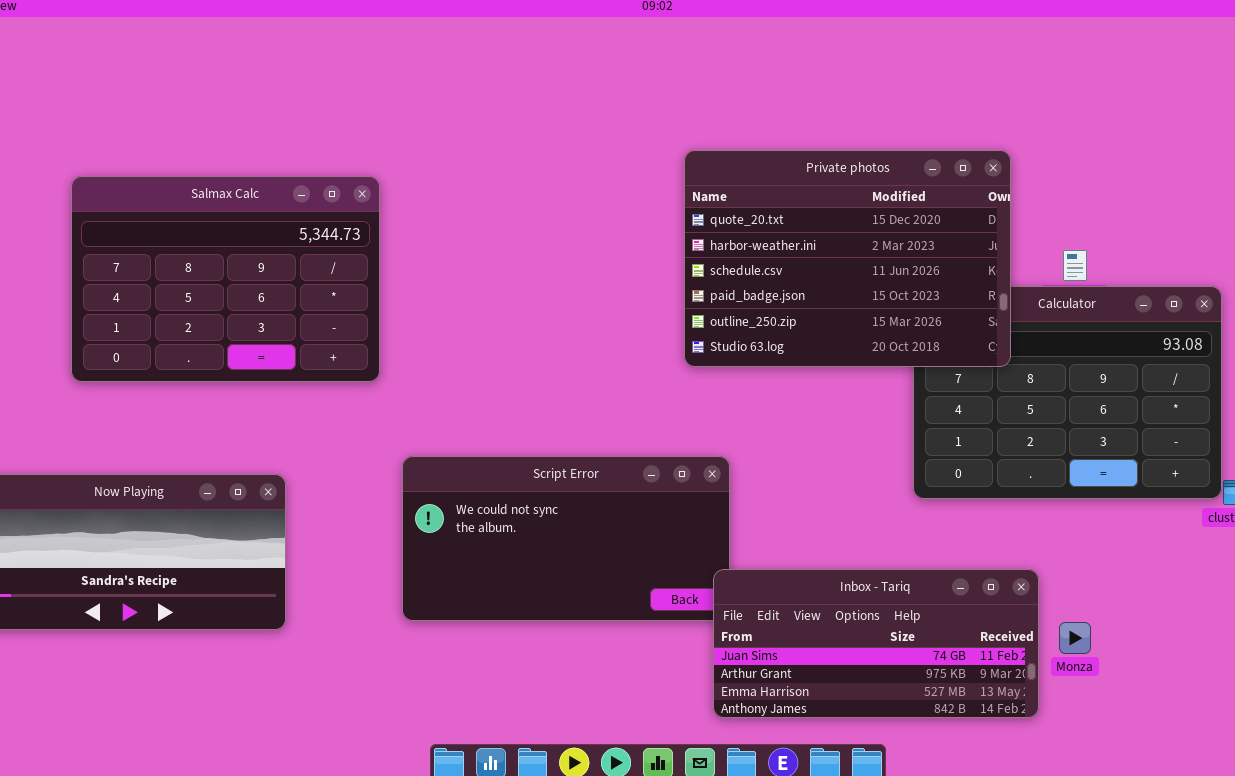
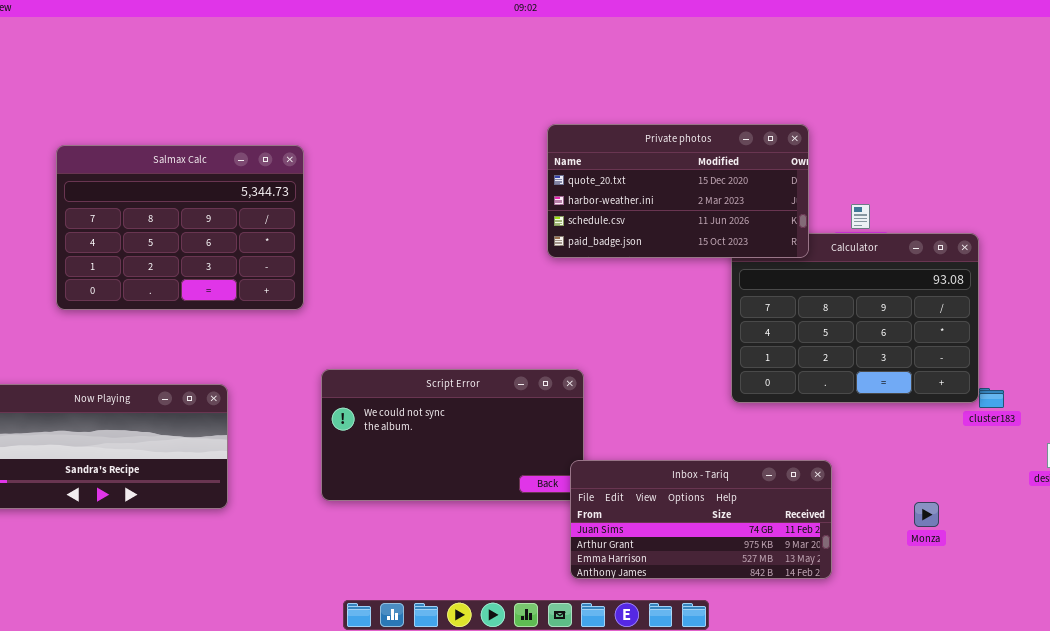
Private photos: [684,150,1011,367] -> [547,124,809,258], resized
Monza: [1059,622,1091,654] -> [914,502,939,527], moved

